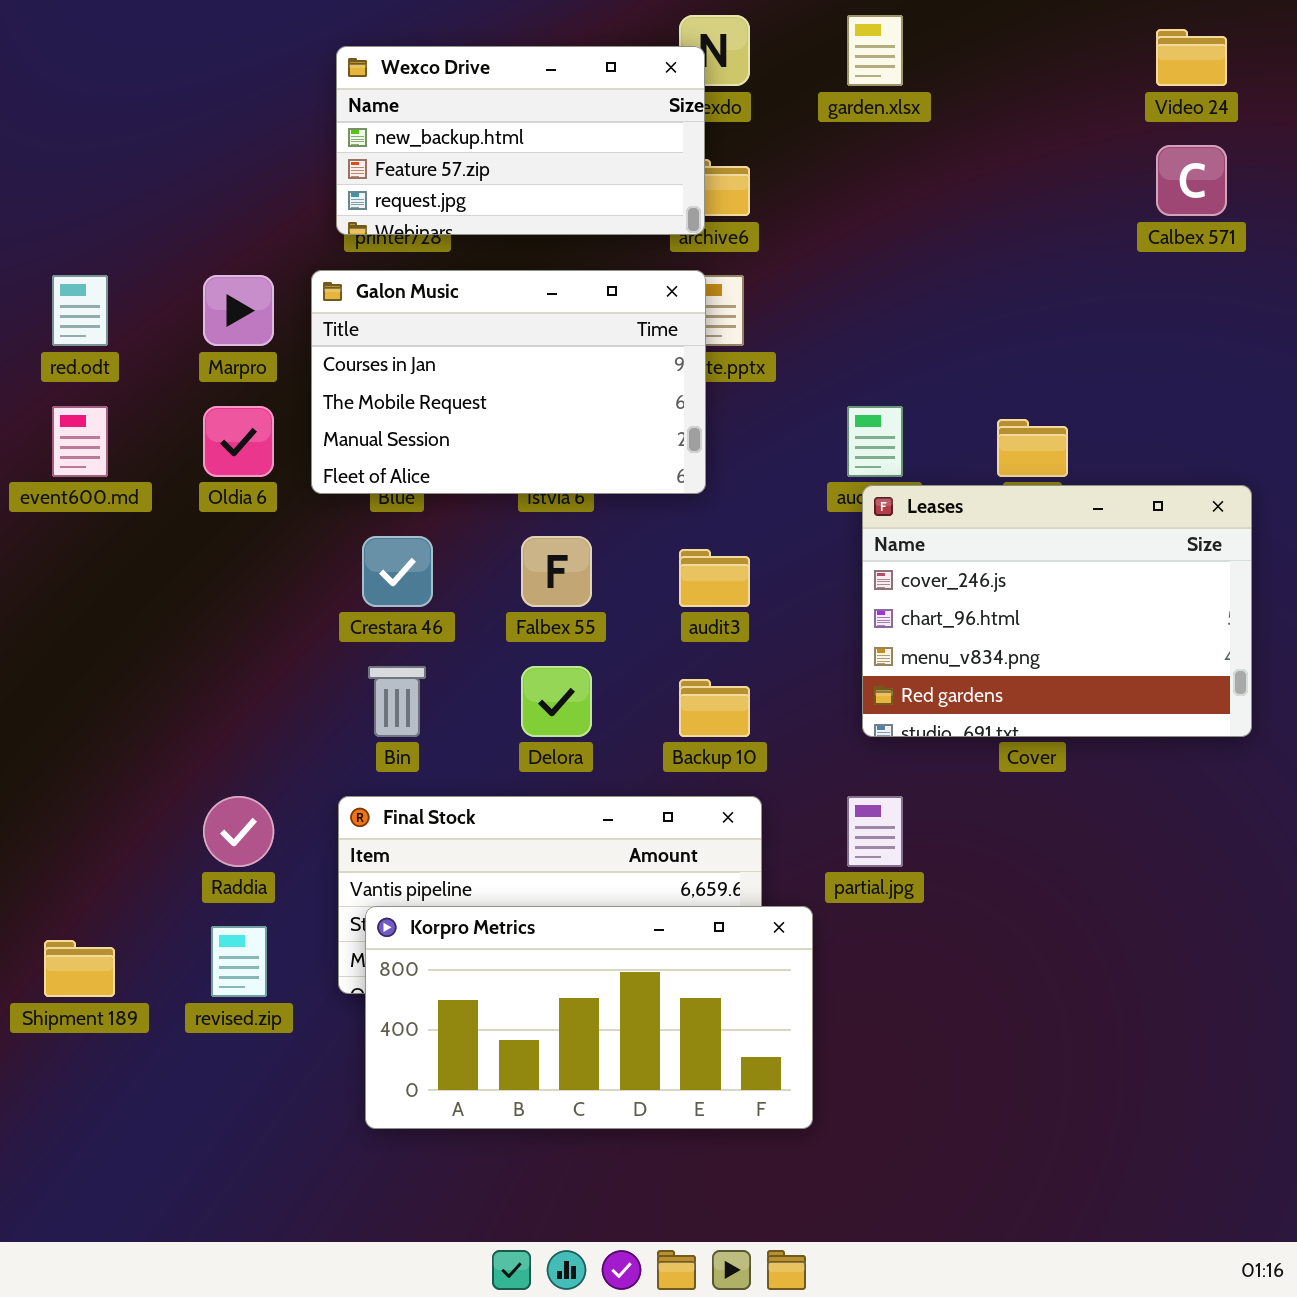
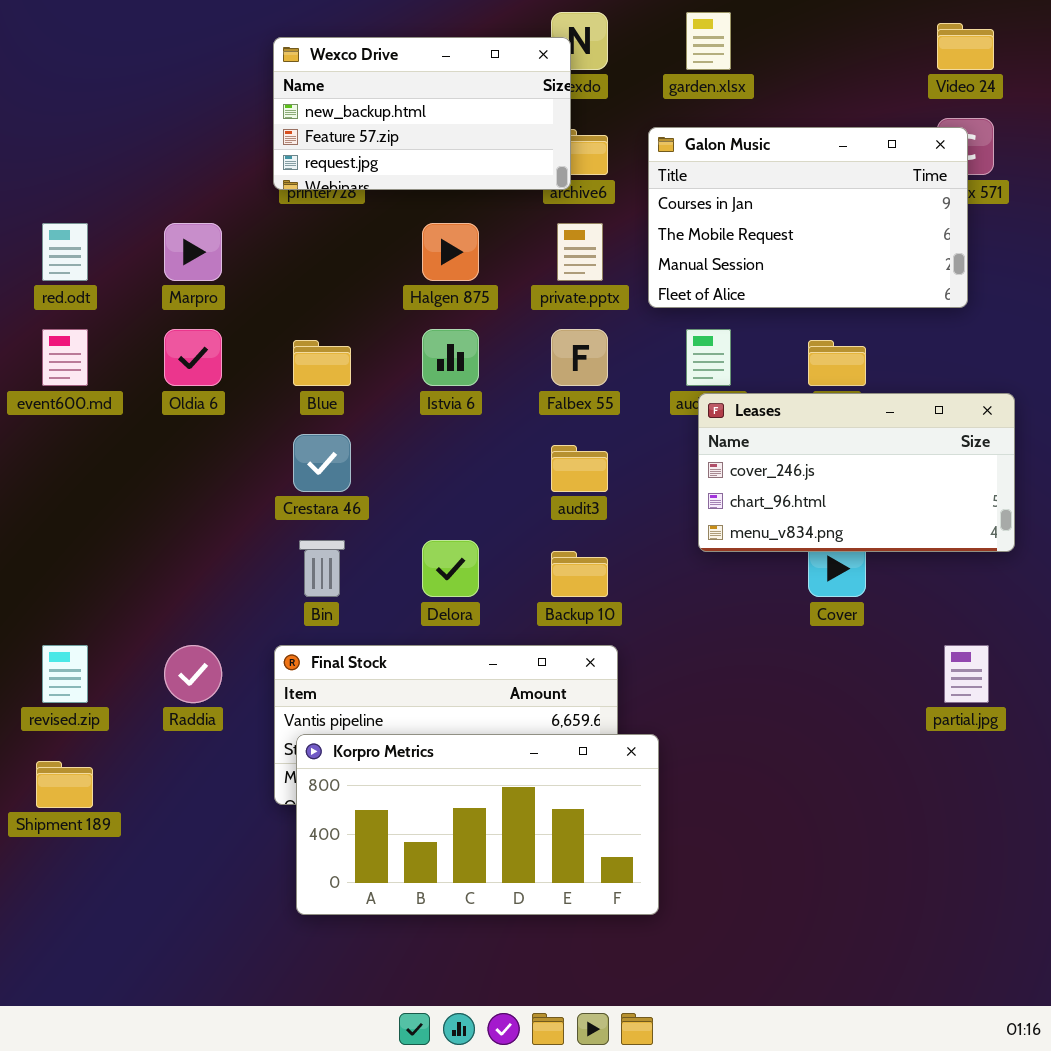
Galon Music: [311,270,706,494] -> [648,127,968,308], moved
Leases: [862,485,1252,737] -> [698,393,1015,552], resized
Falbex 55: [521,536,592,607] -> [551,329,608,386], moved
partial.jpg: [847,796,903,867] -> [944,645,989,703], moved
revised.zip: [211,926,267,997] -> [42,645,88,703], moved

